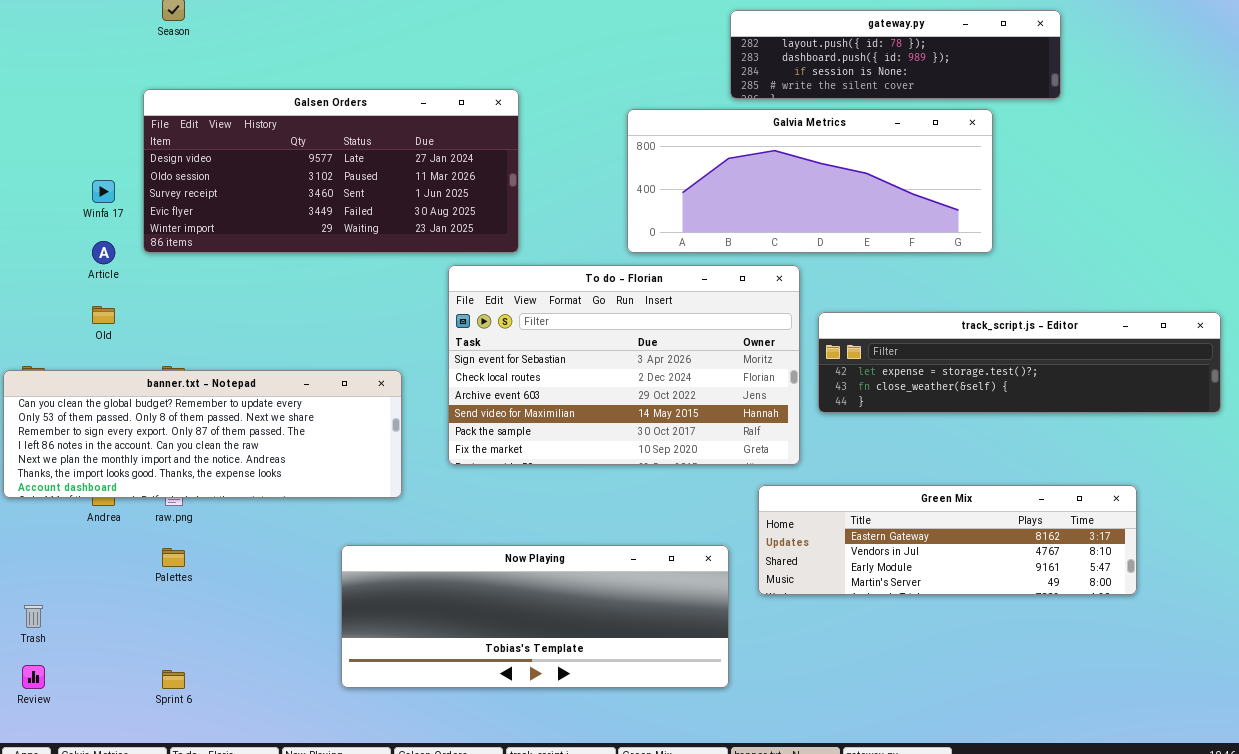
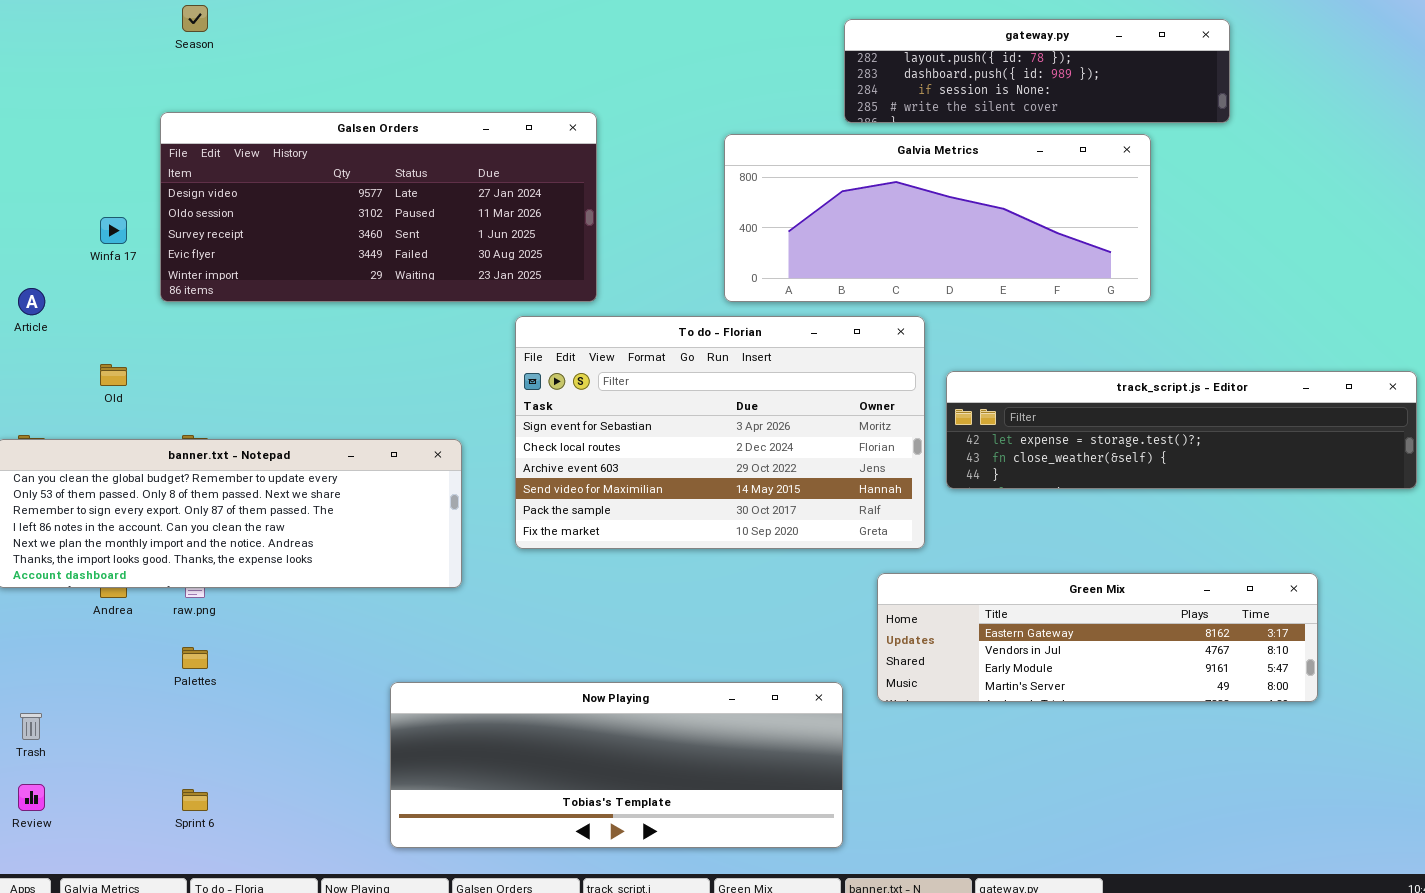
Article: [92,241,115,264] -> [18,288,45,315], moved
Now Playing: [341,545,729,688] -> [390,682,843,848], moved

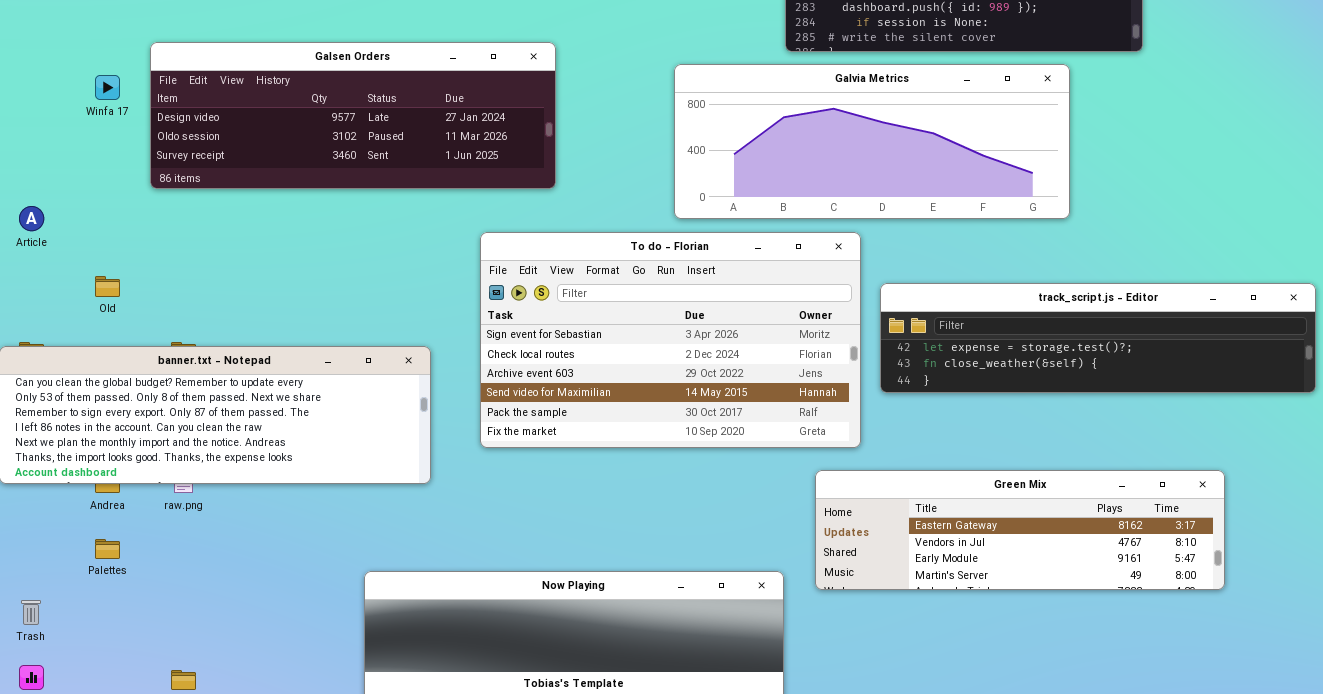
Galsen Orders: [160,112,597,302] -> [150,42,556,189], resized
Winfa 17: [100,217,127,244] -> [95,75,120,100], moved
Palettes: [182,647,208,669] -> [95,539,120,559], moved

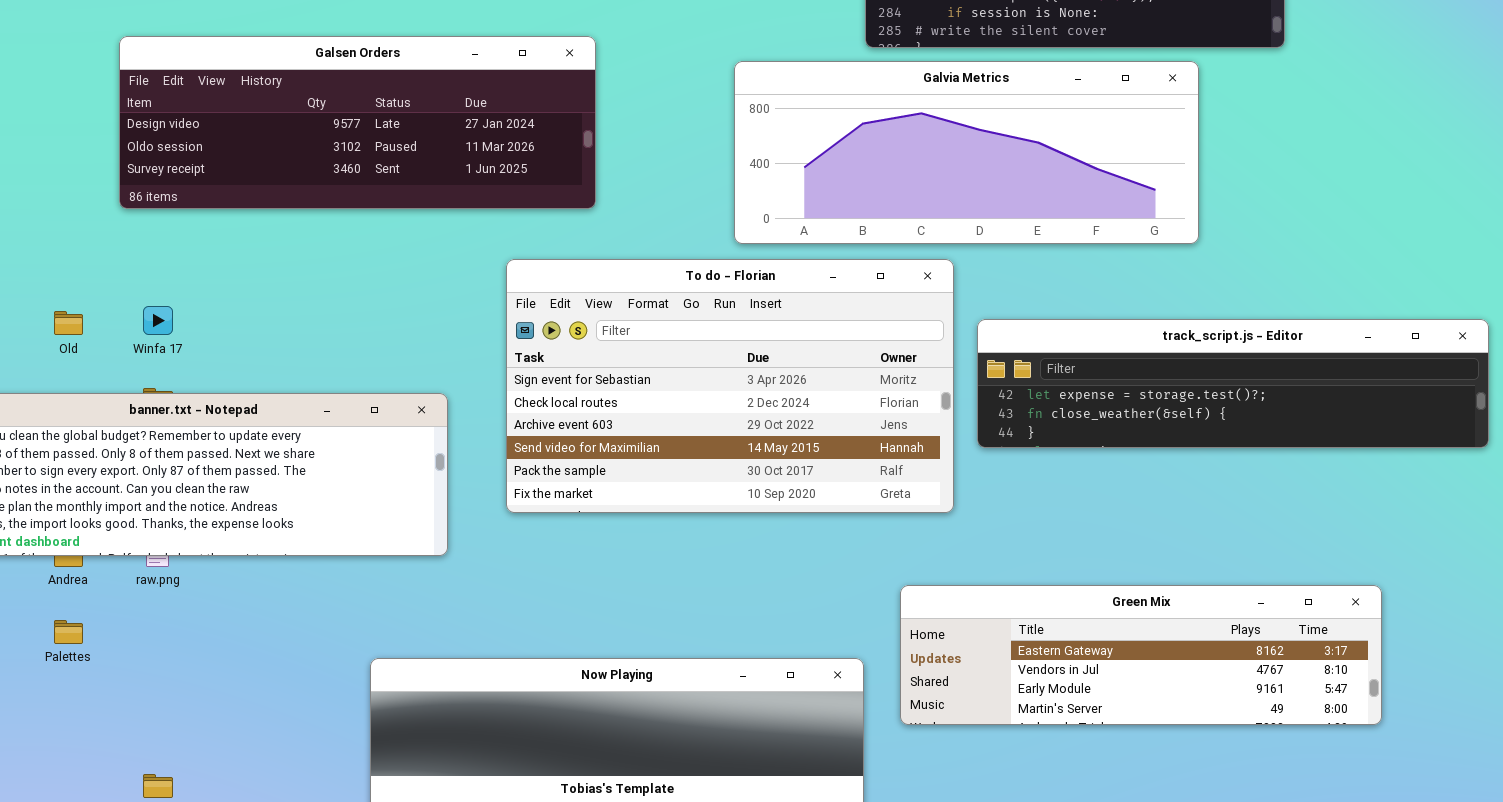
Winfa 17: [95,75,120,100] -> [143,306,173,335], moved
Green Mix: [815,470,1225,590] -> [900,585,1382,725], moved

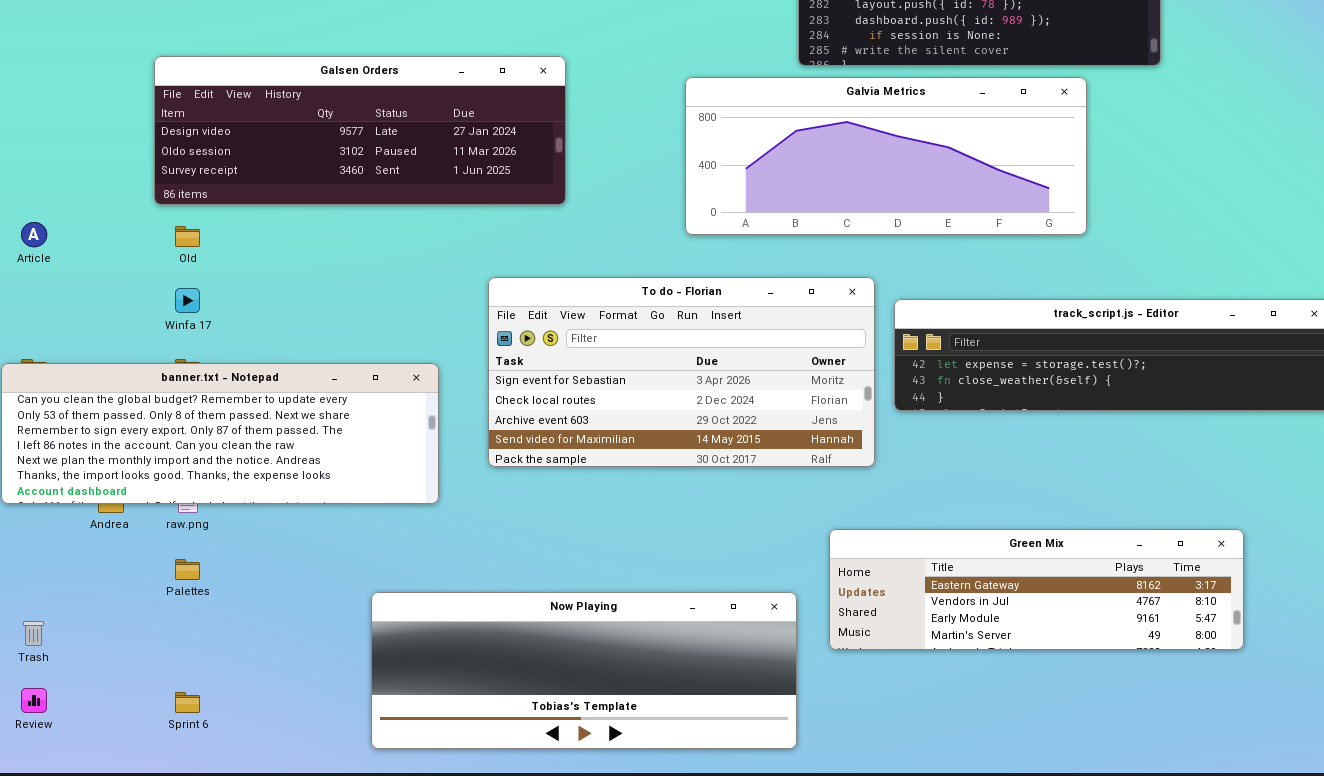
To do - Florian: [506,259,954,513] -> [488,277,875,467], resized
Old: [54,311,83,335] -> [175,226,200,247], moved
Palettes: [54,620,83,644] -> [175,559,200,580], moved

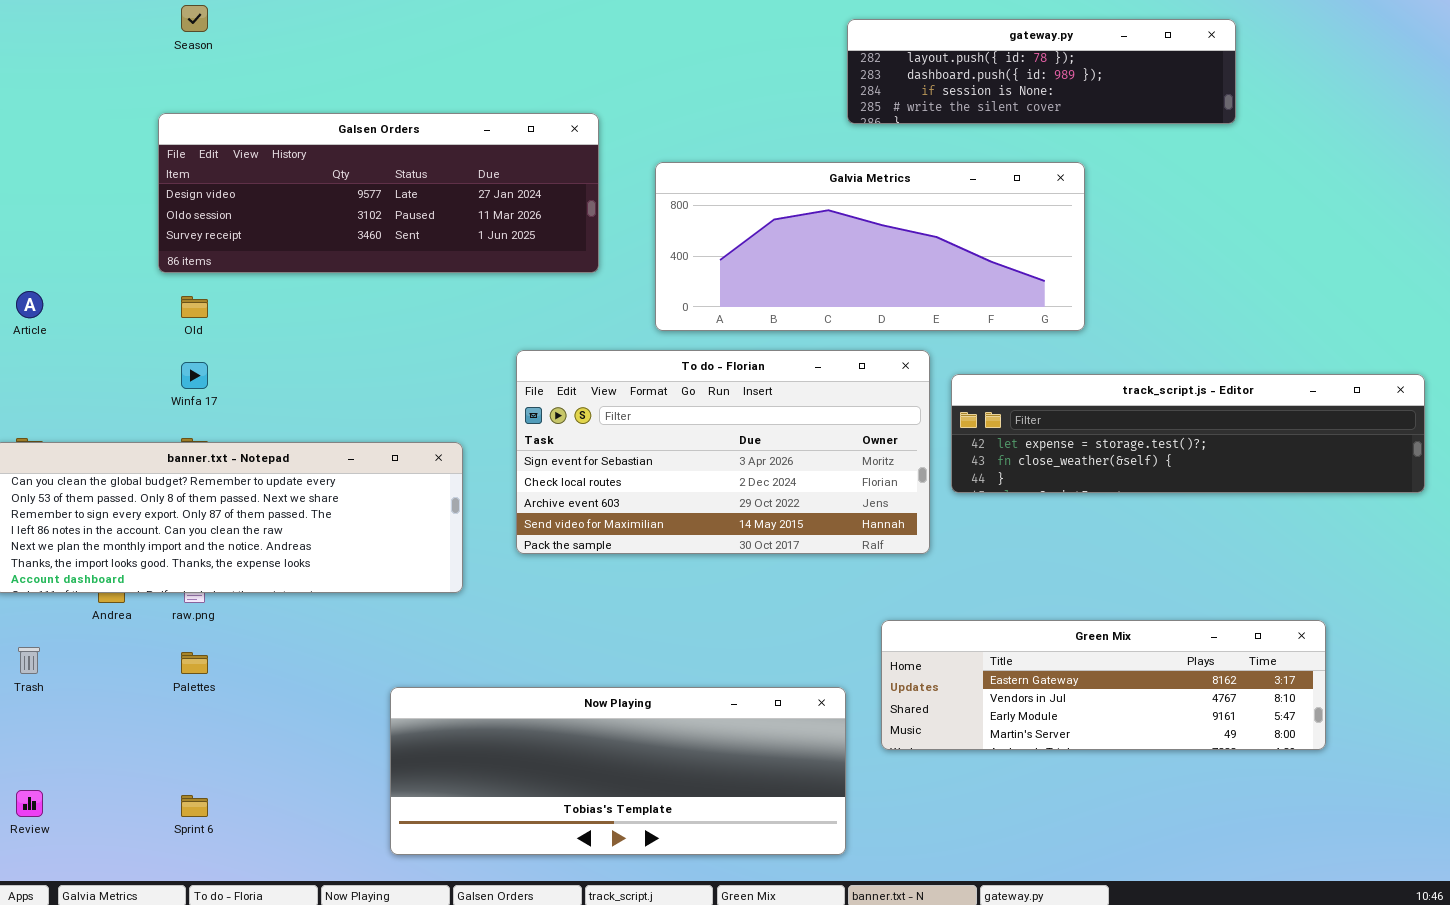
Galvia Metrics: [685,77,1087,235] -> [655,162,1085,331], moved
Trash: [23,621,44,646] -> [18,647,40,674], moved

